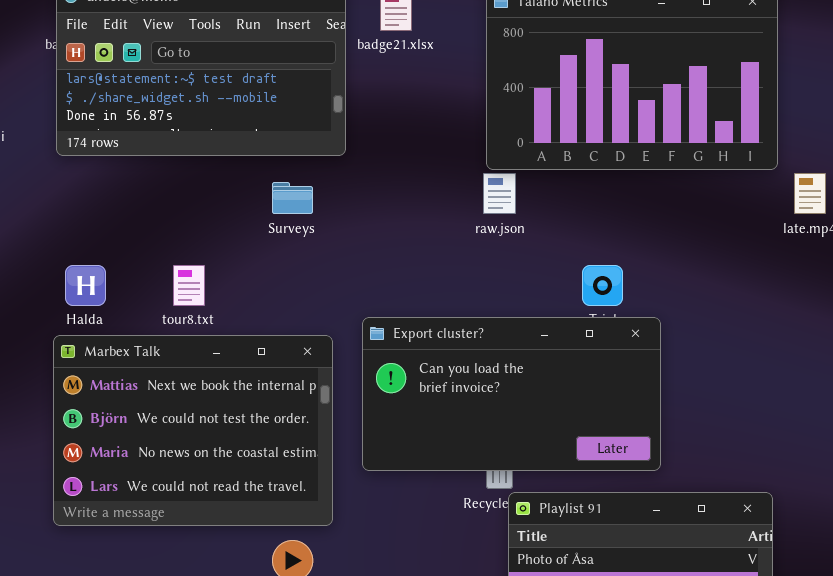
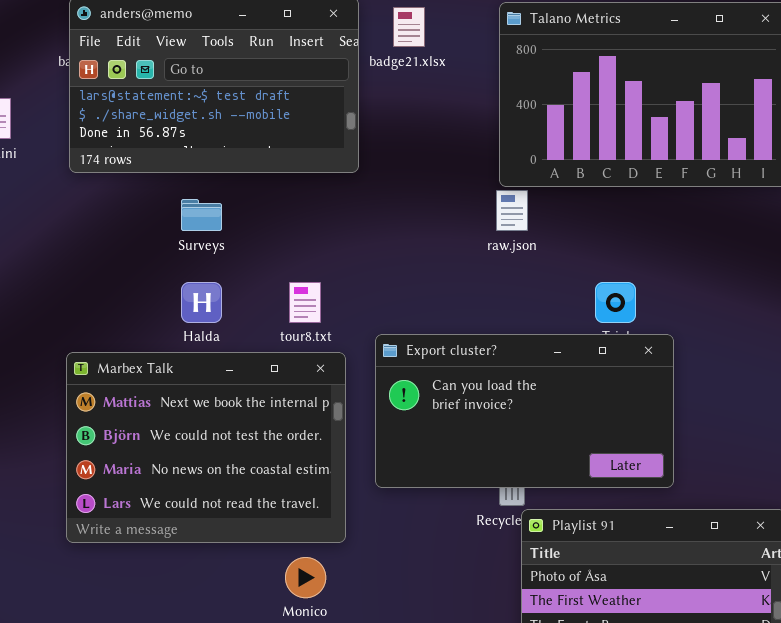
Surveys: [272,182,313,214] -> [181,199,222,231], moved
Halda: [65,265,106,306] -> [181,282,222,323], moved
tour8.txt: [173,265,205,306] -> [289,282,321,323], moved

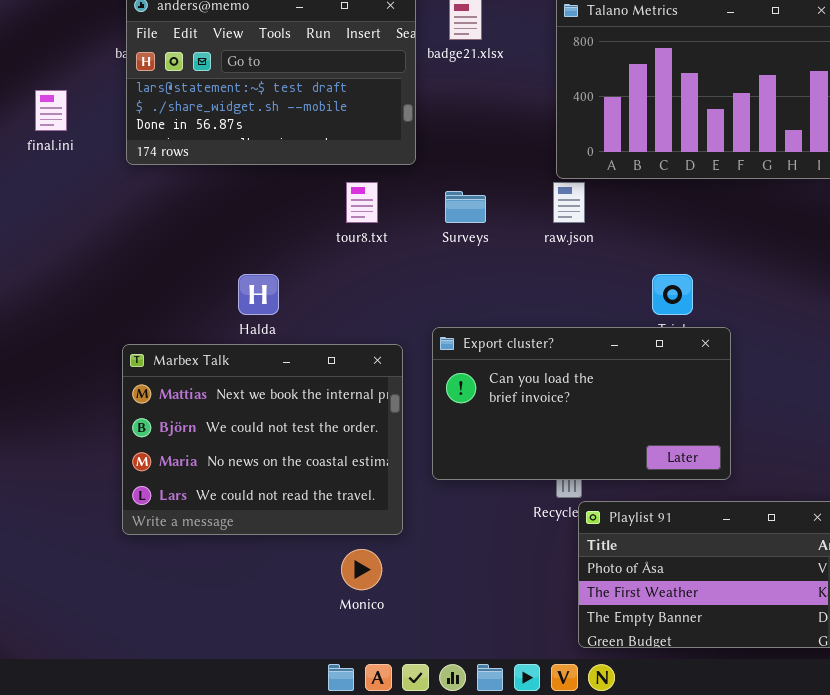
Surveys: [181,199,222,231] -> [445,191,486,223], moved
tour8.txt: [289,282,321,323] -> [346,182,378,223], moved

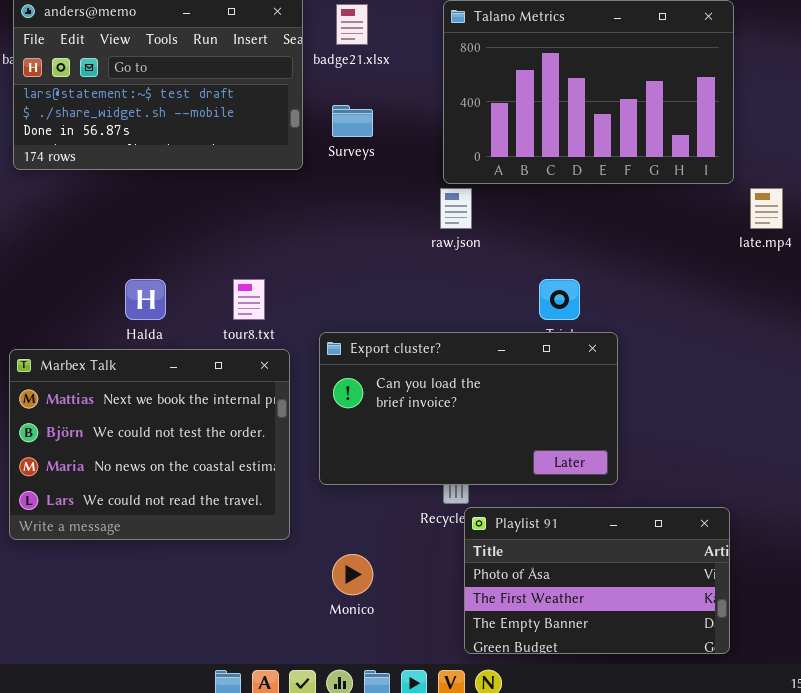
tour8.txt: [346,182,378,223] -> [233,279,265,320], moved
Surveys: [445,191,486,223] -> [332,105,373,137], moved
Monico: [341,549,382,590] -> [332,554,373,595], moved

